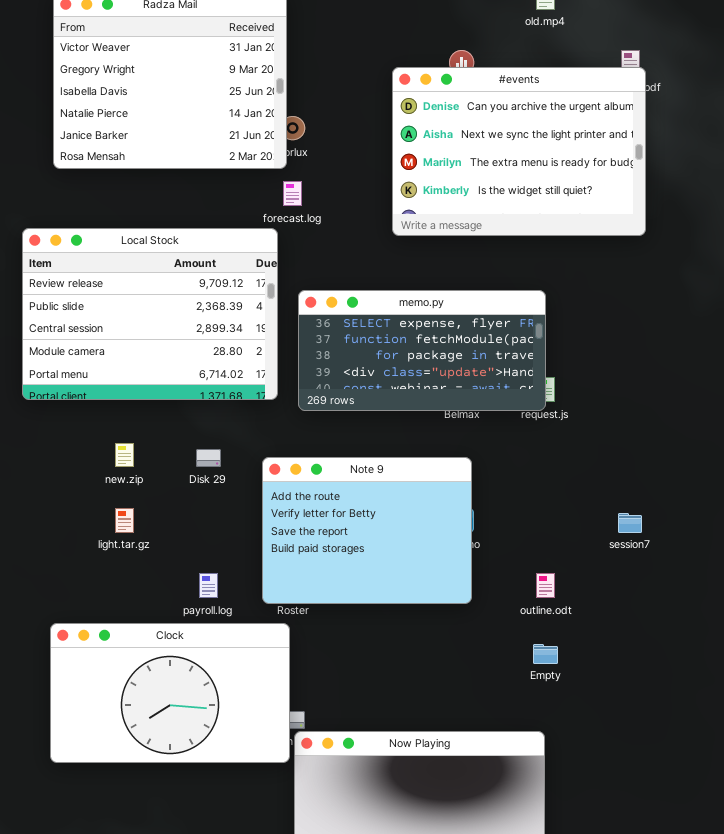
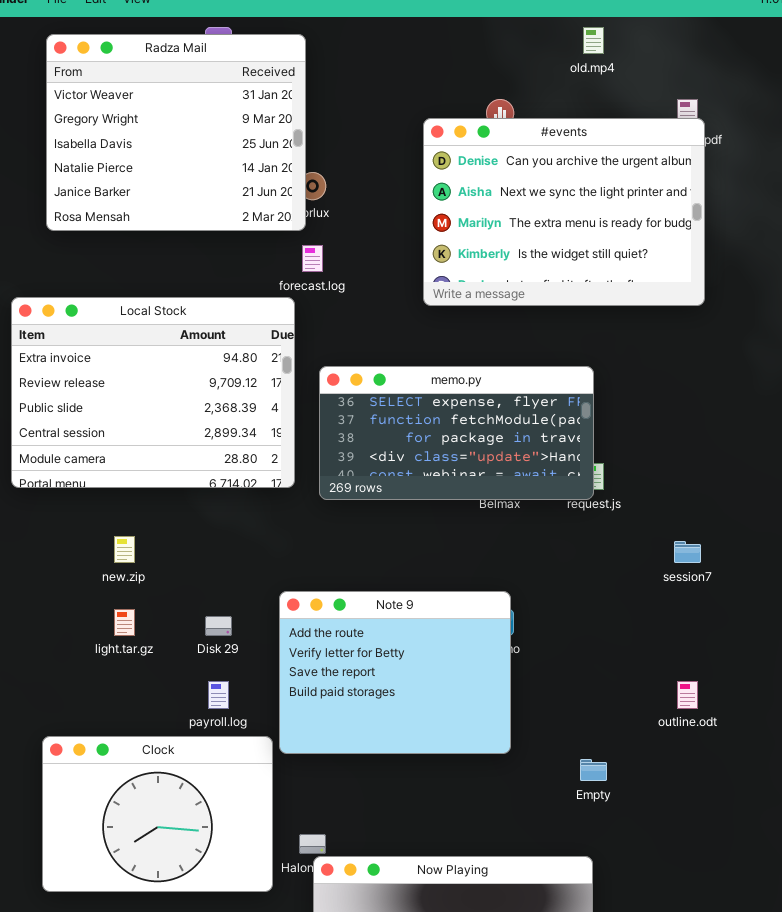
Local Stock: [22,228,278,400] -> [11,297,295,488], scrolled up 1 row
Disk 29: [196,449,221,467] -> [205,616,232,636], moved
Note 9: [262,457,472,604] -> [279,591,511,754], moved
session7: [618,513,642,533] -> [674,541,701,563], moved
outline.odt: [536,573,555,598] -> [677,681,698,709], moved
Clock: [50,623,290,763] -> [42,736,273,892], resized

